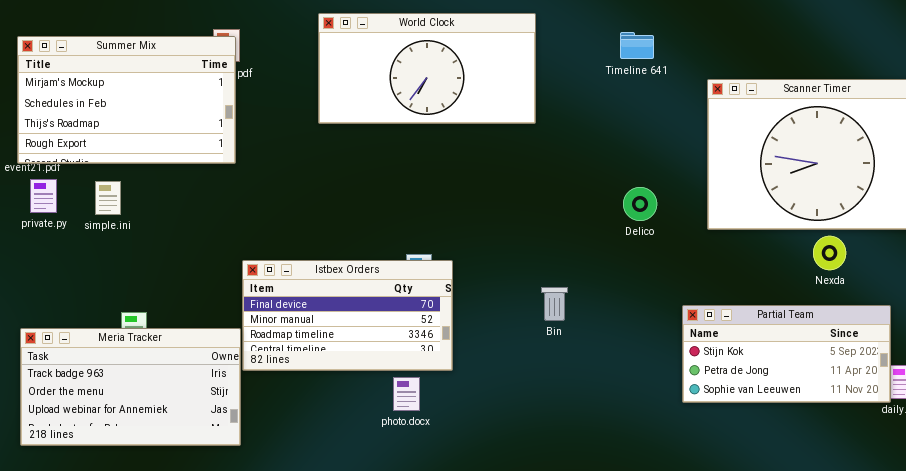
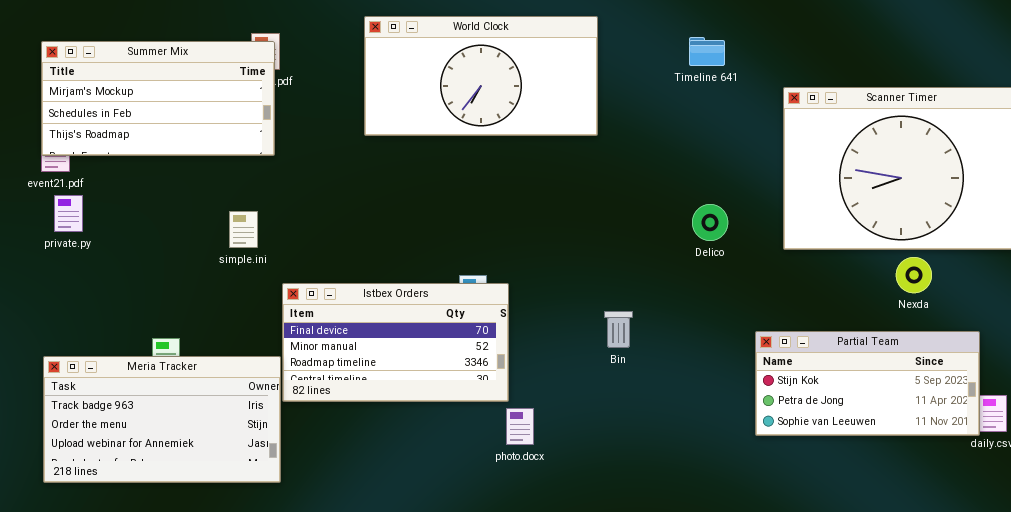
Summer Mix: [17,36,236,164] -> [41,41,275,156], resized
simple.ini: [95,181,121,215] -> [229,211,258,248], moved
photo.docx: [393,377,420,411] -> [506,408,534,445], moved

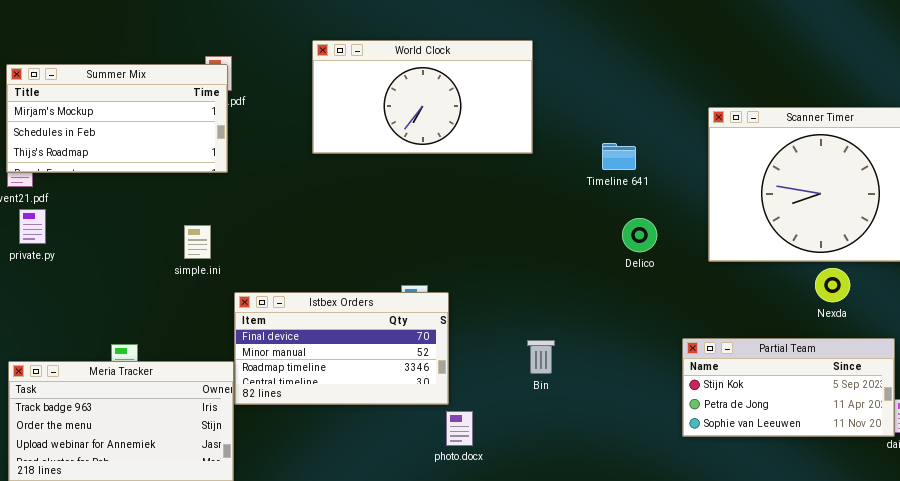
Timeline 641: [689,37,725,66] -> [602,143,636,170], moved
Bin: [604,311,633,348] -> [527,340,555,374], moved

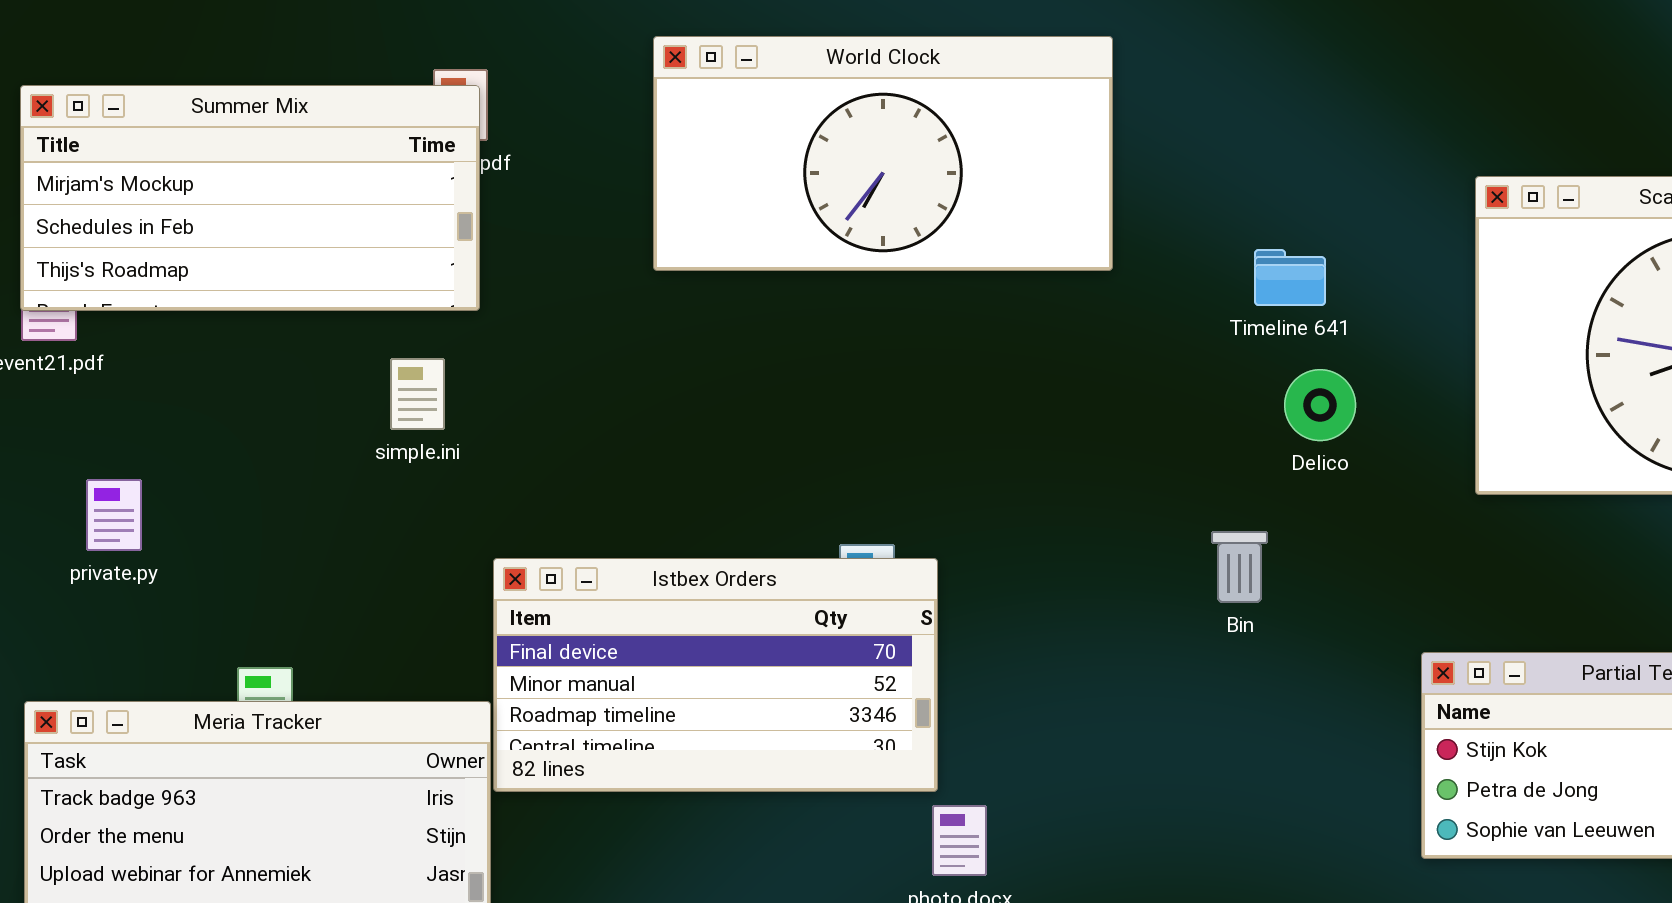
private.py: [19,209,46,244] -> [86,479,142,551], moved
Delico: [622,218,657,252] -> [1284,369,1356,441], moved
simple.ini: [184,225,211,259] -> [390,358,445,430], moved
Bin: [527,340,555,374] -> [1211,531,1268,603], moved

